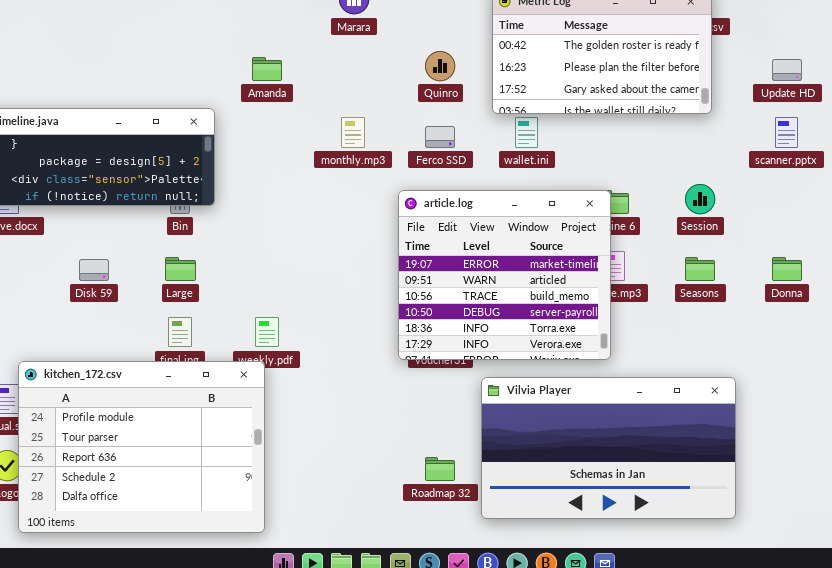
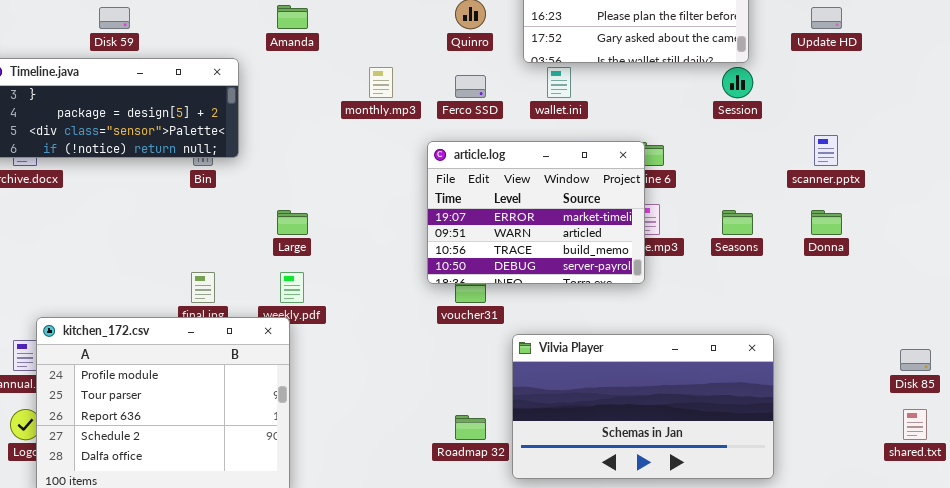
scanner.pptx: [775,117,798,148] -> [814,135,838,166], moved
Session: [685,184,715,214] -> [722,67,753,98], moved
article.log: [398,190,611,360] -> [427,141,645,284], resized
Large: [165,257,196,281] -> [277,210,308,235], moved
Disk 59: [79,259,109,281] -> [99,7,130,29], moved

